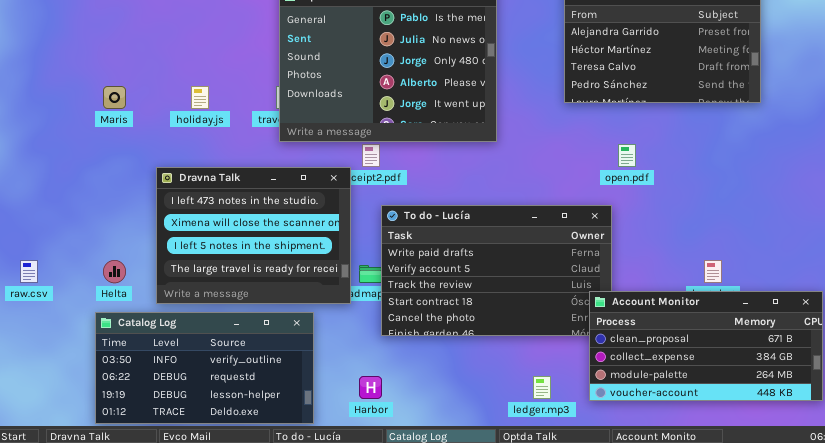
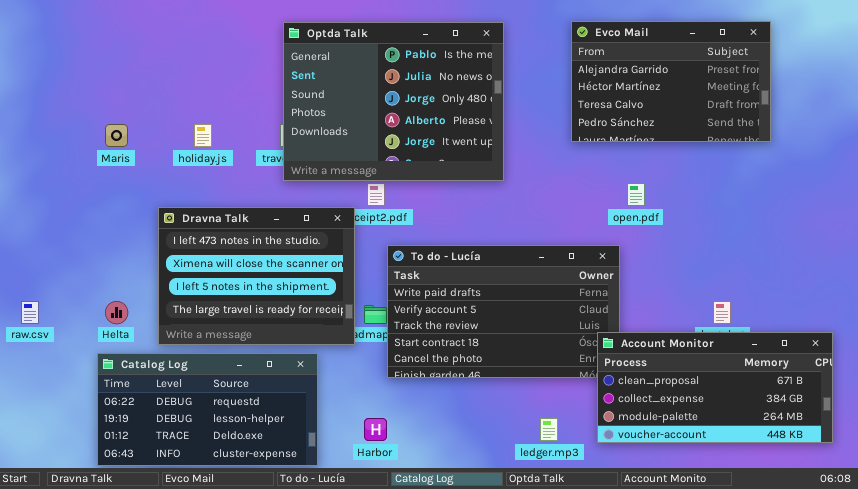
Catalog Log: [95,312,314,424] -> [97,353,318,466], scrolled down 1 row

